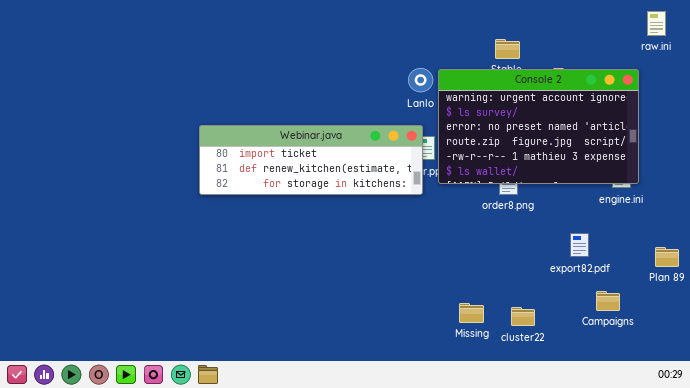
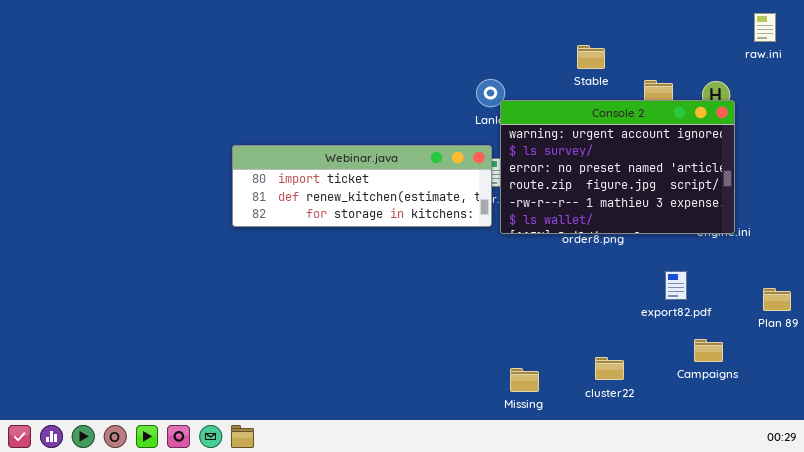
Console 2: [438,69,639,184] -> [500,100,735,234], moved
Missing: [459,303,484,323] -> [510,368,539,392], moved

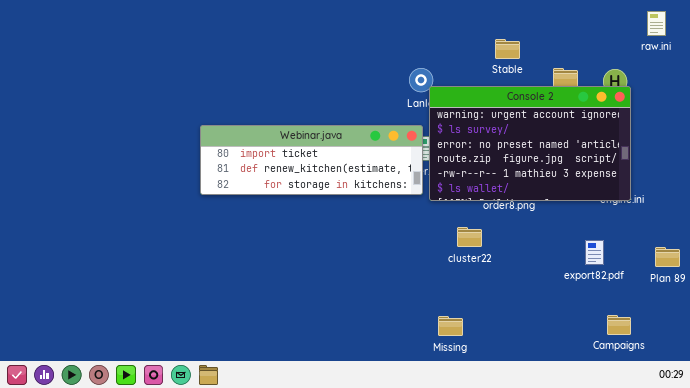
export82.pdf: [665,271,687,300] -> [585,240,604,265], moved
Campaigns: [694,339,723,362] -> [607,315,631,335], moved
cluster22: [595,357,624,380] -> [457,227,482,247], moved

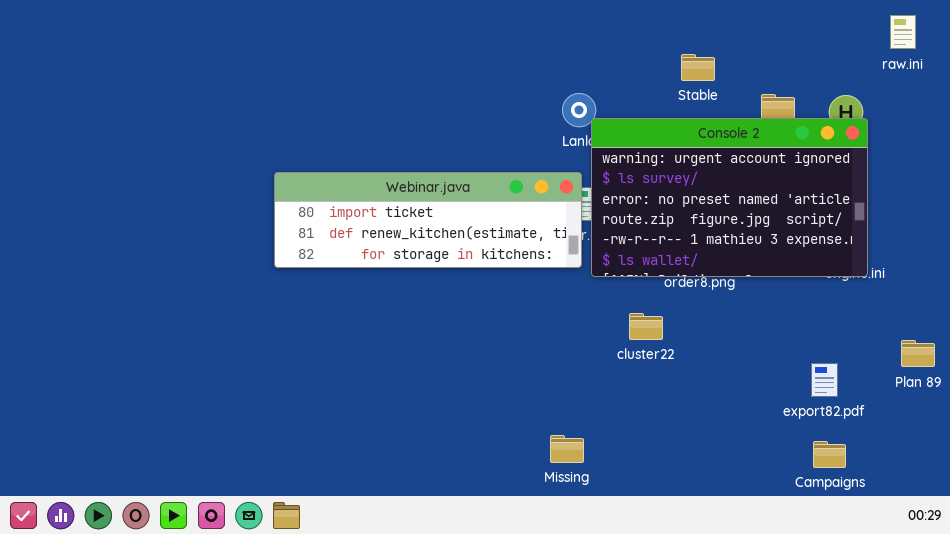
export82.pdf: [585,240,604,265] -> [811,363,838,397], moved
Campaigns: [607,315,631,335] -> [813,441,846,468], moved
Missing: [438,316,463,336] -> [550,435,584,463], moved

